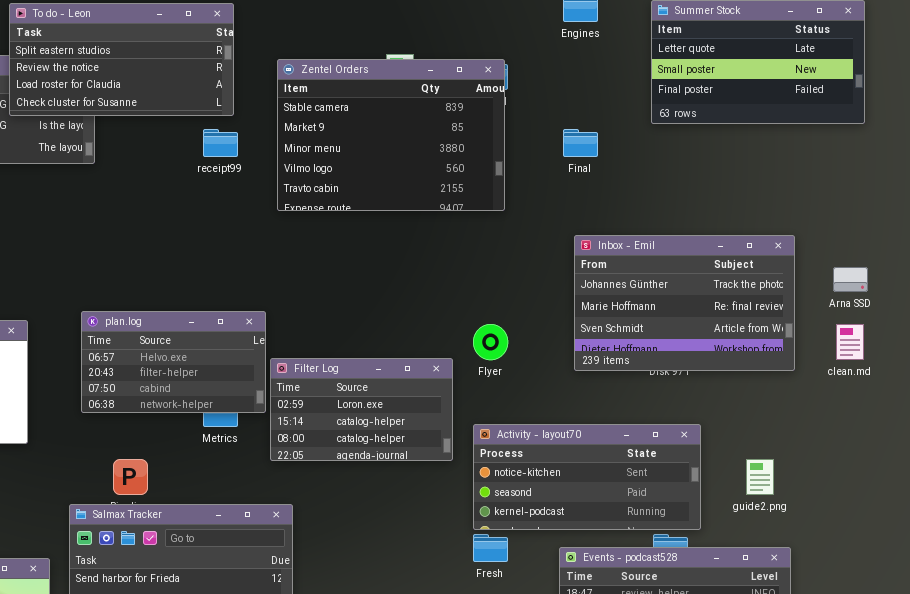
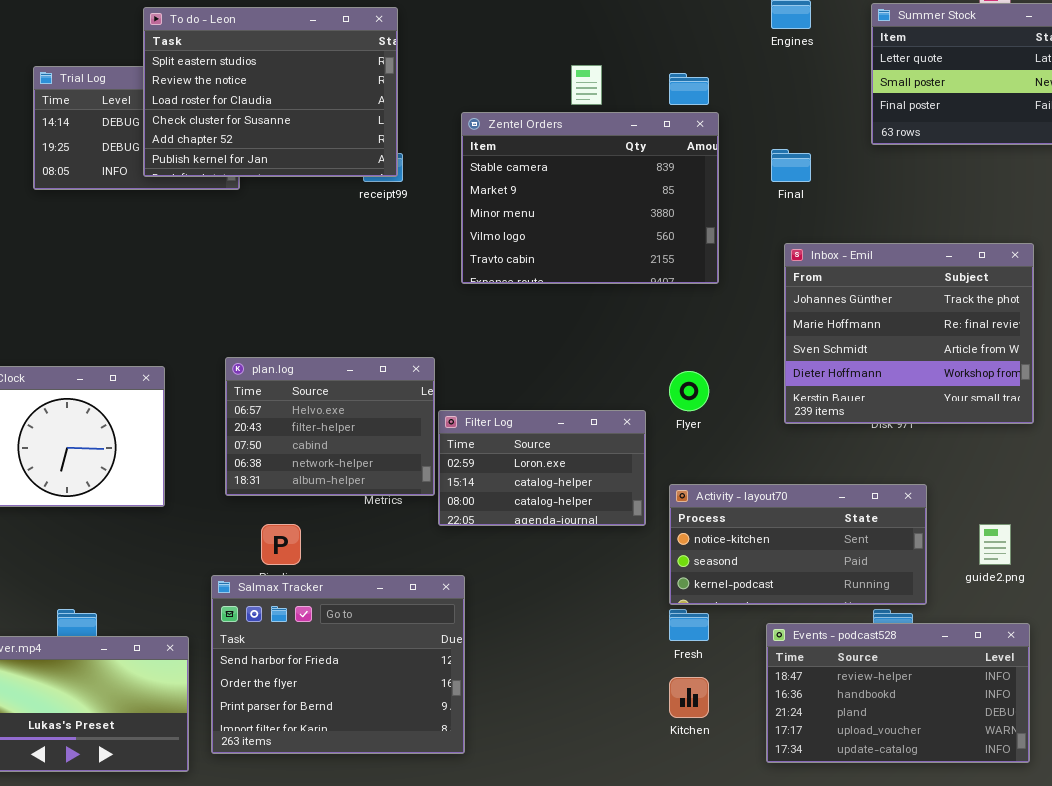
To do - Leon: [9,3,234,116] -> [143,7,398,177], resized
Zentel Orders: [277,59,505,211] -> [461,112,719,284], moved
Inbox - Emil: [574,235,795,371] -> [784,243,1034,424], resized
plan.log: [81,311,266,413] -> [225,357,435,496], resized

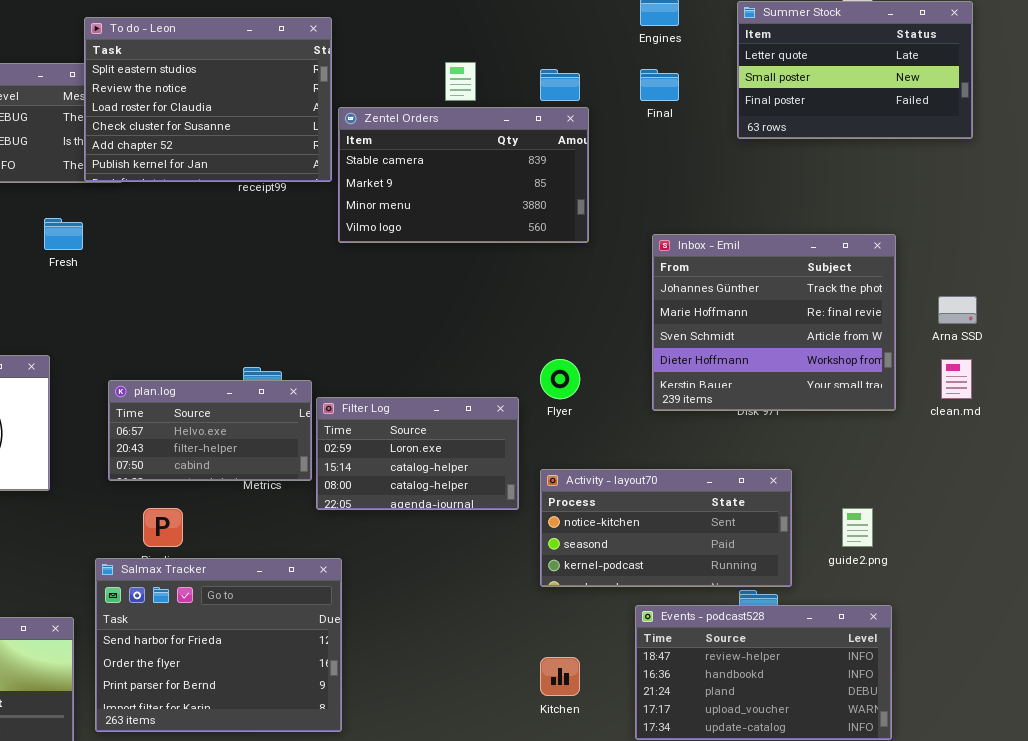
To do - Leon: [143,7,398,177] -> [84,17,332,182], moved
Zentel Orders: [461,112,719,284] -> [338,107,589,243], resized
Final: [771,149,811,182] -> [640,69,679,101], moved
plan.log: [225,357,435,496] -> [108,380,312,481], resized
Fresh: [669,609,709,641] -> [44,218,83,250], moved

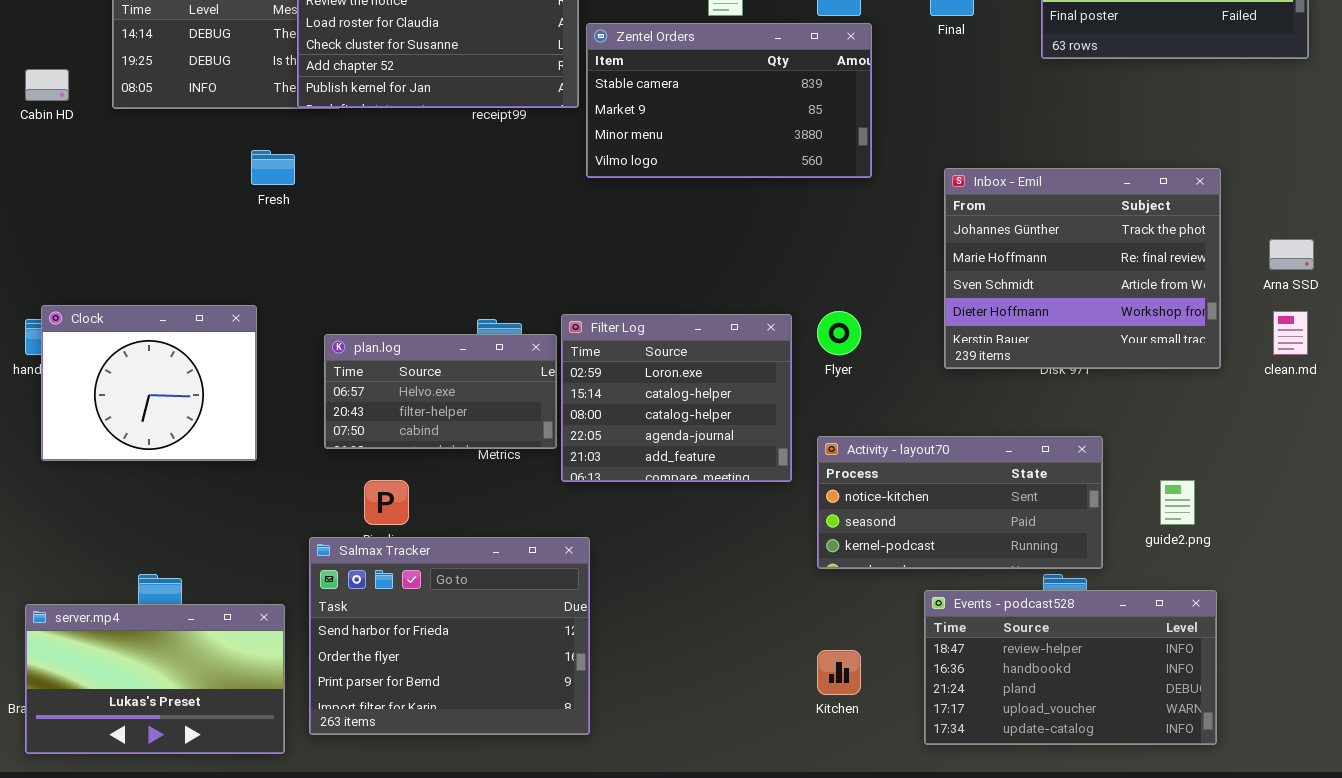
Filter Log: [316,397,519,510] -> [561,314,792,482], resized

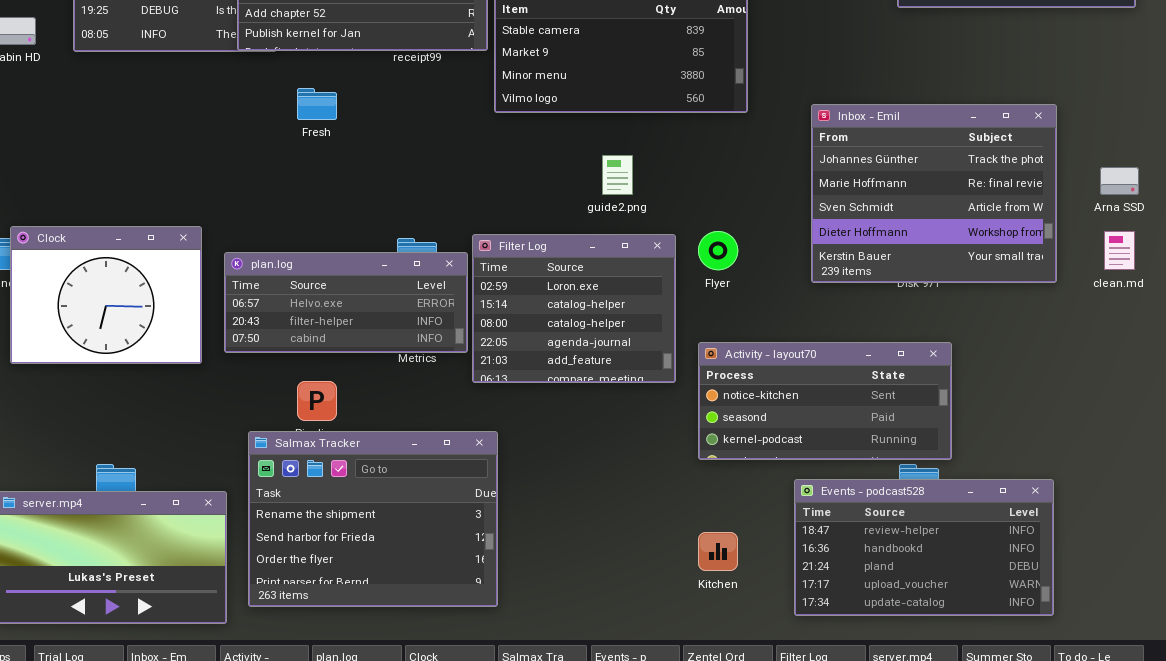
Fresh: [251,150,295,185] -> [297,88,337,120], moved
plan.log: [324,334,557,449] -> [224,252,468,353], resized
guide2.png: [1160,480,1195,525] -> [602,155,633,195], moved
Salmax Tracker: [309,537,590,735] -> [248,431,498,607], scrolled up 1 row

